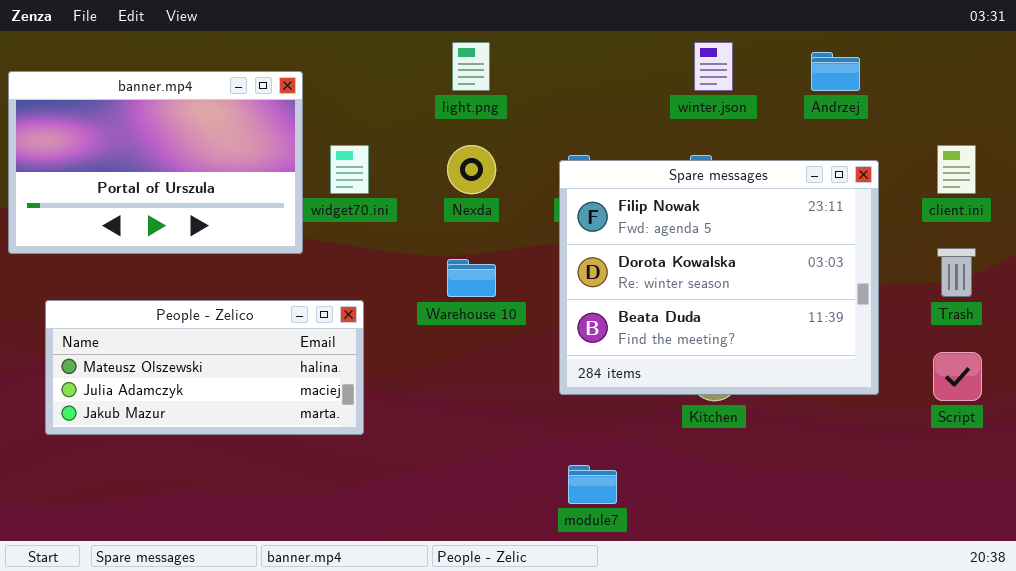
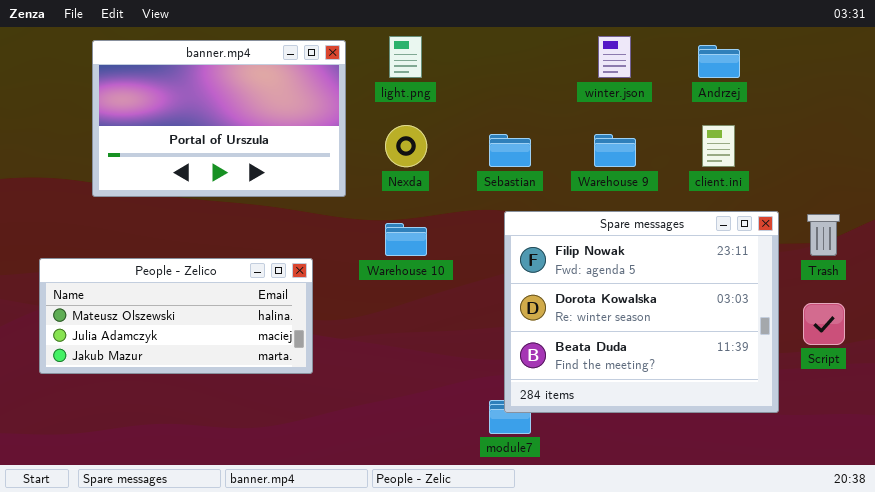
banner.mp4: [8,71,303,254] -> [92,40,346,197], moved
client.ini: [937,145,976,194] -> [702,125,735,167], moved
Spare messages: [559,160,879,395] -> [504,211,779,413], moved

